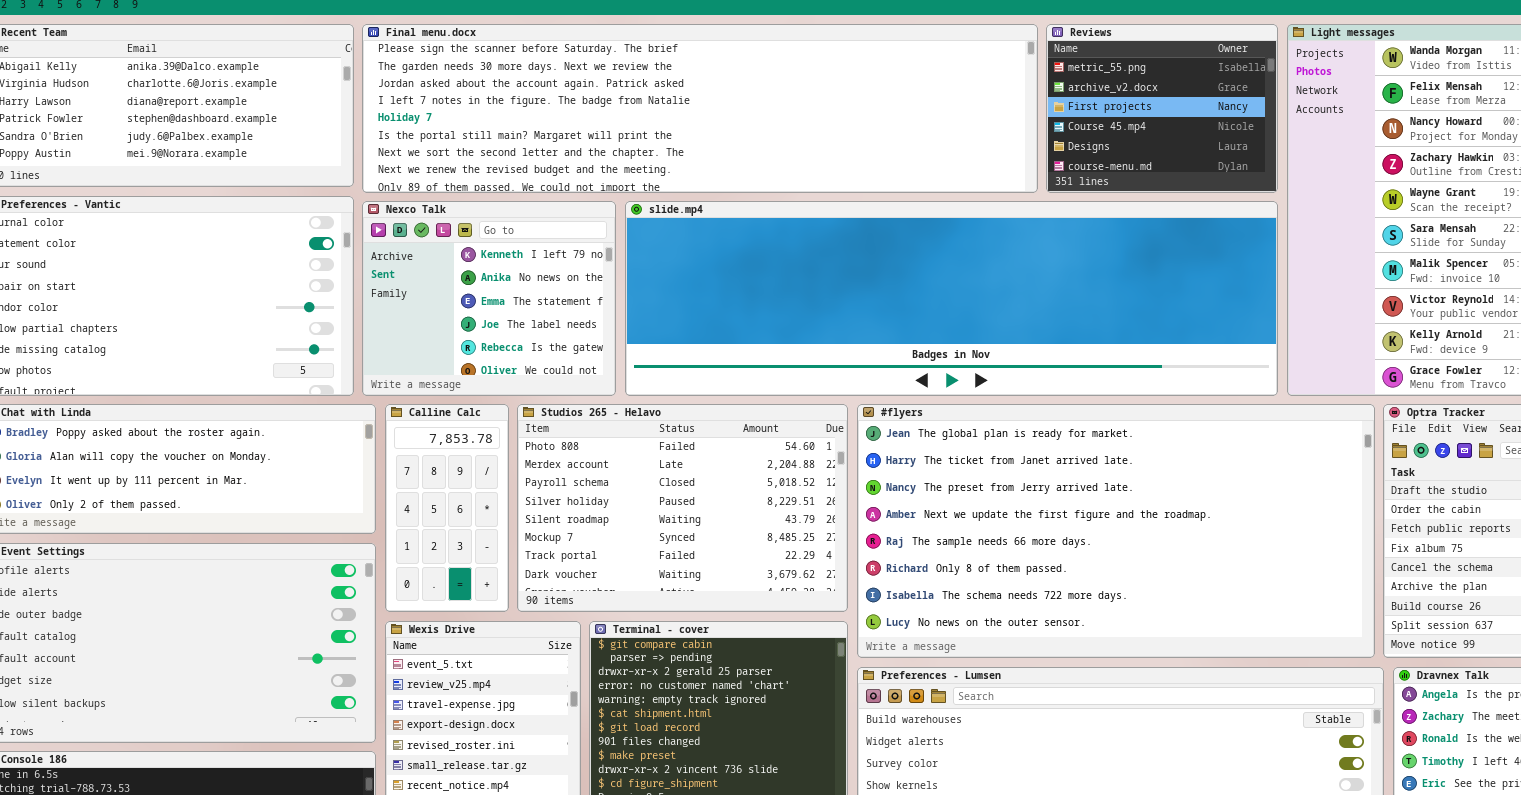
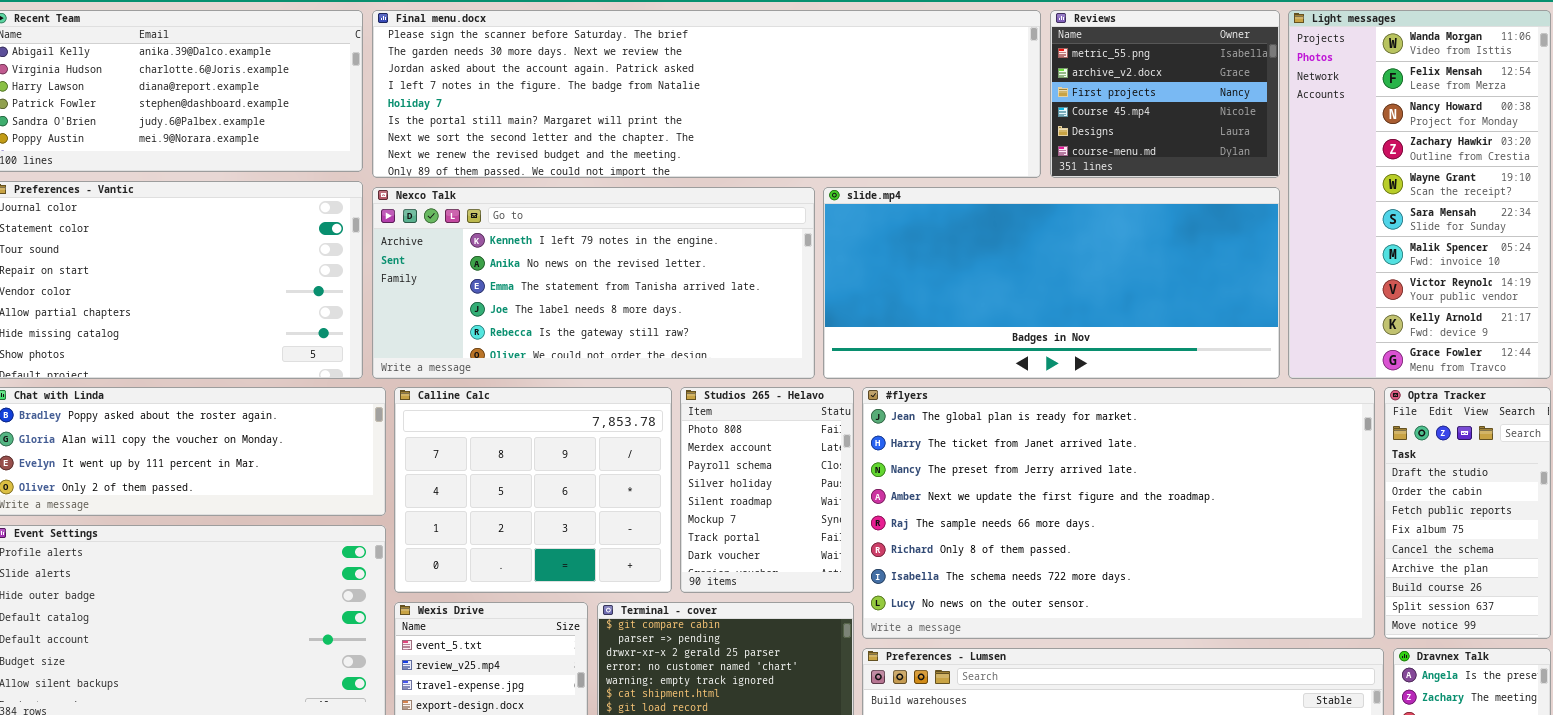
Nexco Talk: [362,201,616,396] -> [372,187,815,379], resized
slide.mp4: [625,201,1278,396] -> [823,187,1280,379], resized
Calline Calc: [385,404,509,612] -> [394,387,672,593], resized
Studios 265 - Helavo: [517,404,848,612] -> [680,387,854,593], resized

